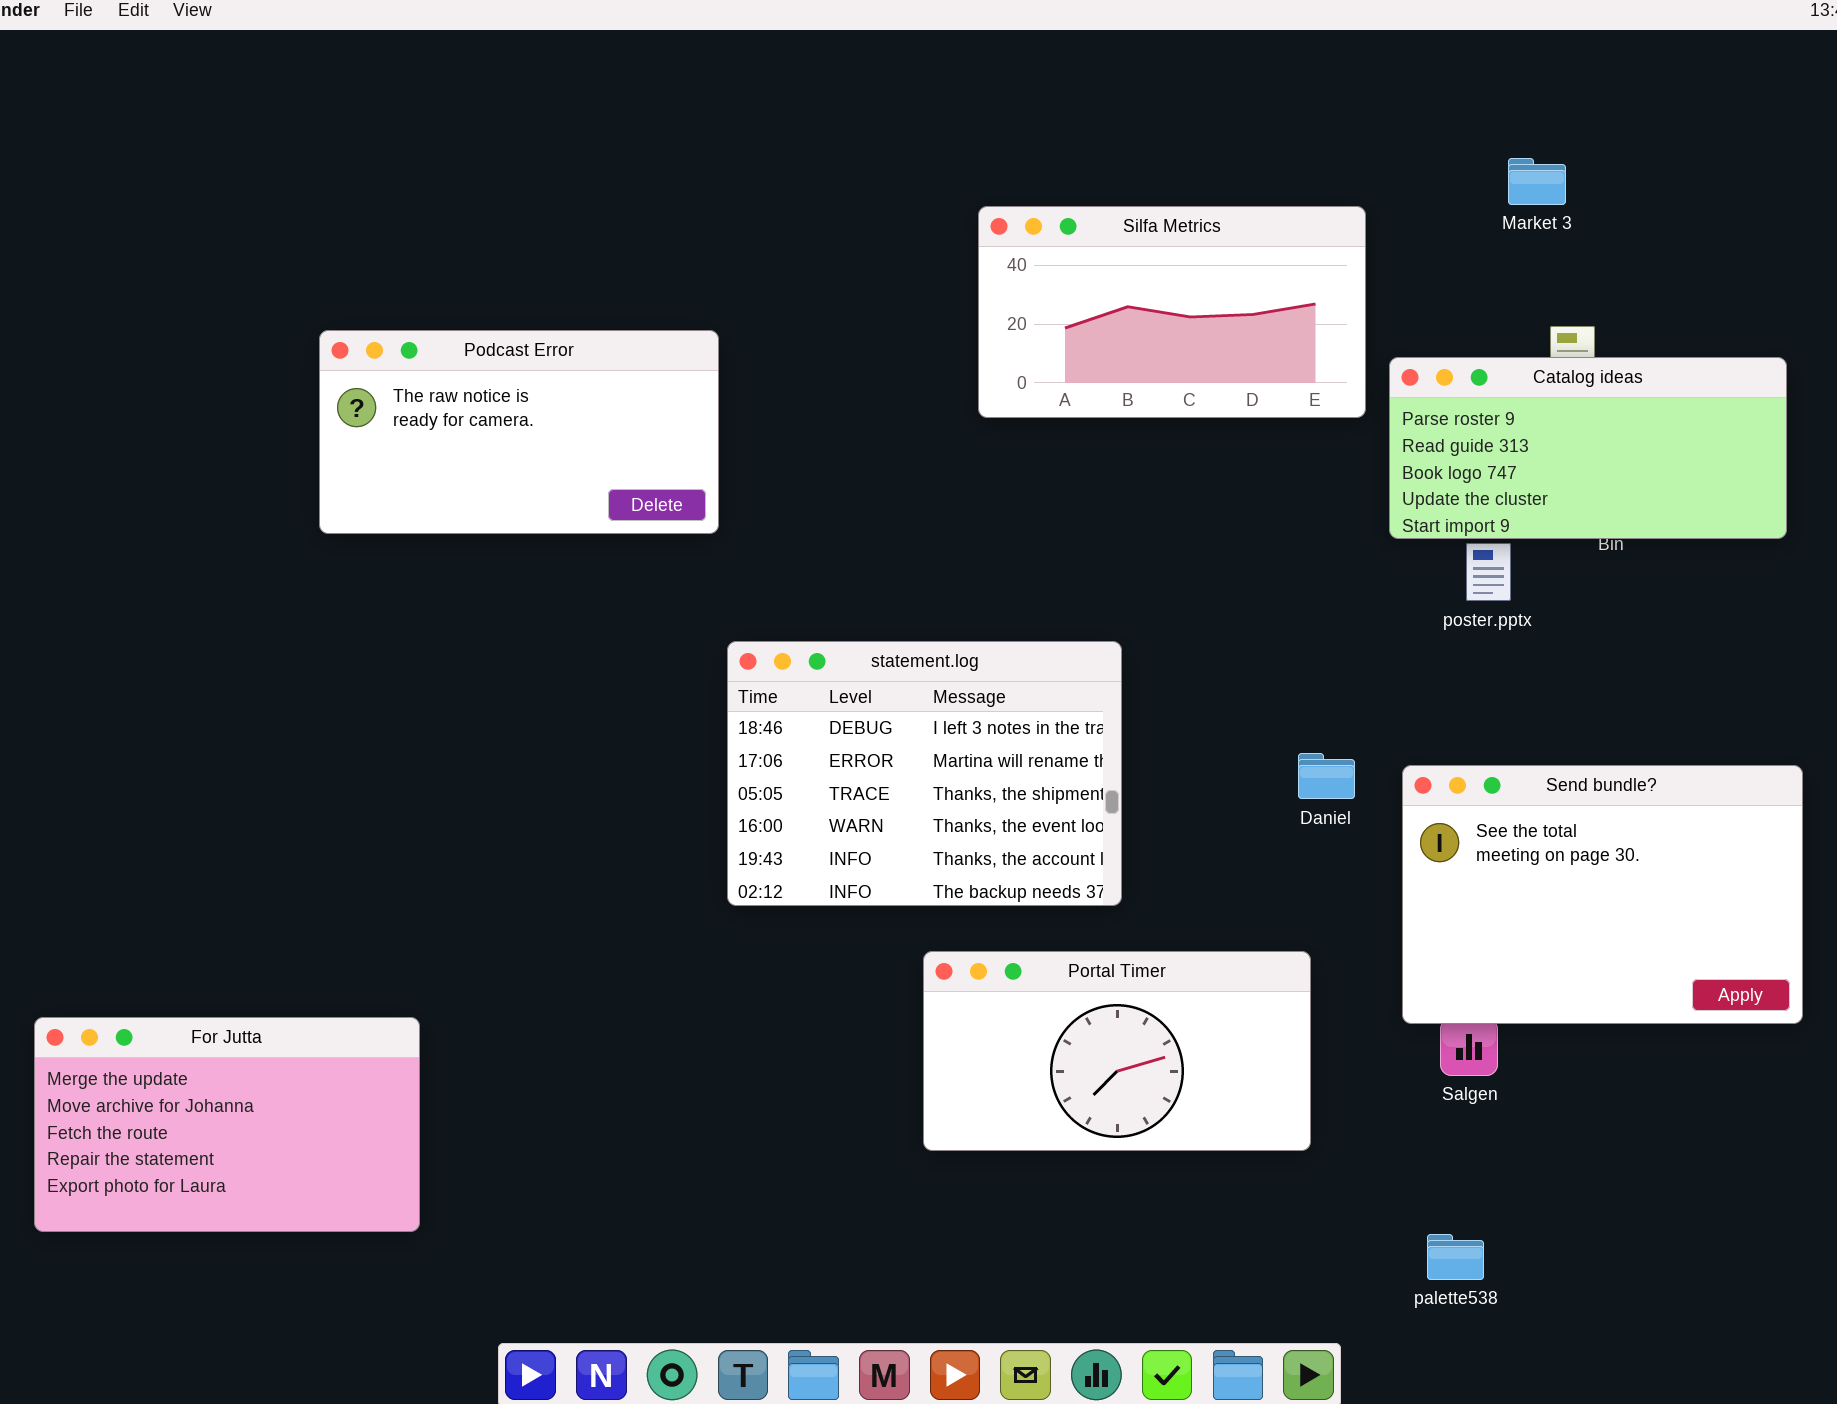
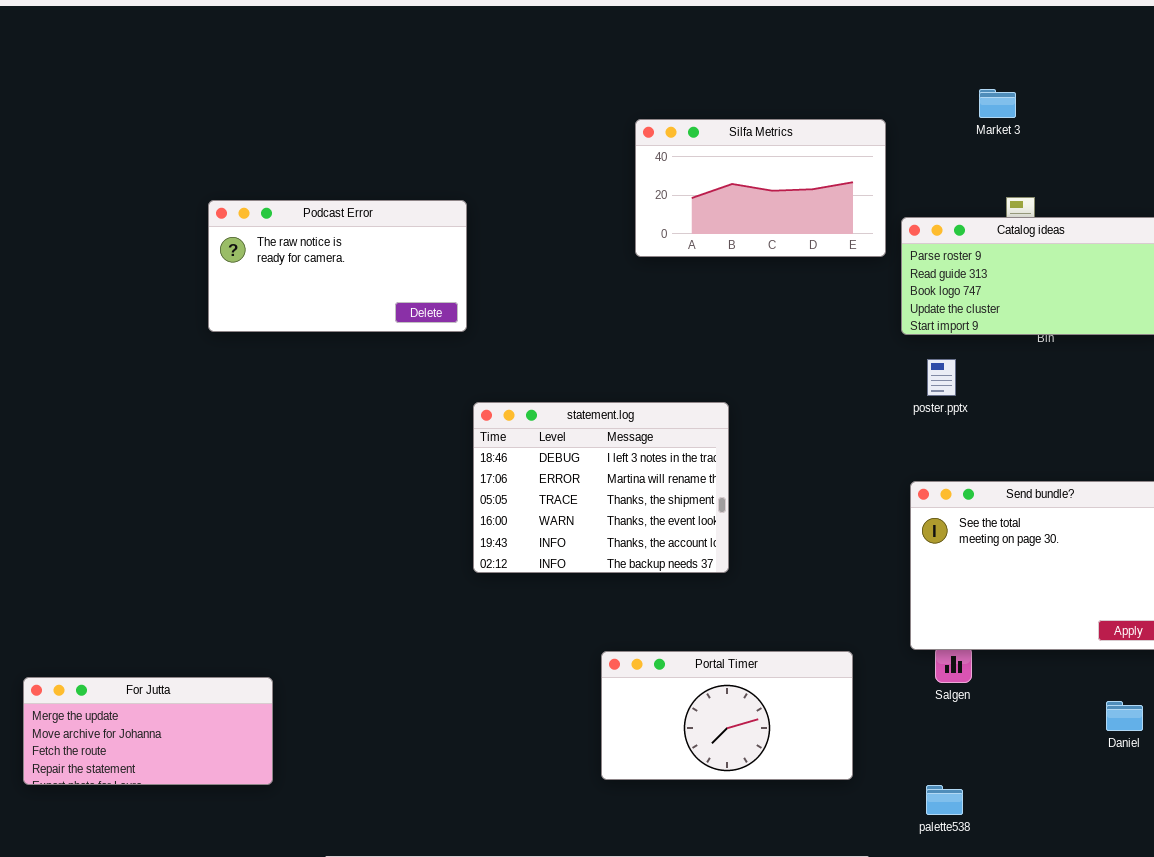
poster.pptx: [1466,543,1511,601] -> [927,359,956,396], moved
Daniel: [1298,753,1355,799] -> [1106,701,1143,731], moved
Portal Timer: [923,951,1311,1151] -> [601,651,853,780], moved
For Jutta: [34,1017,420,1232] -> [23,677,273,785], resized

